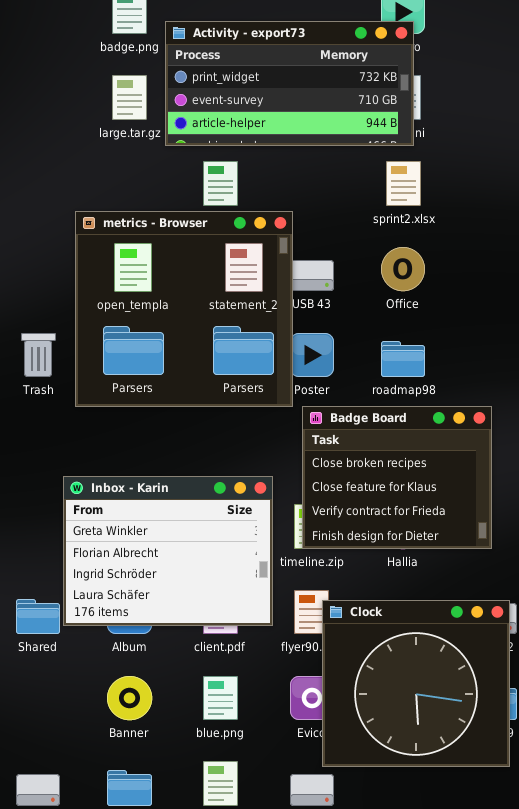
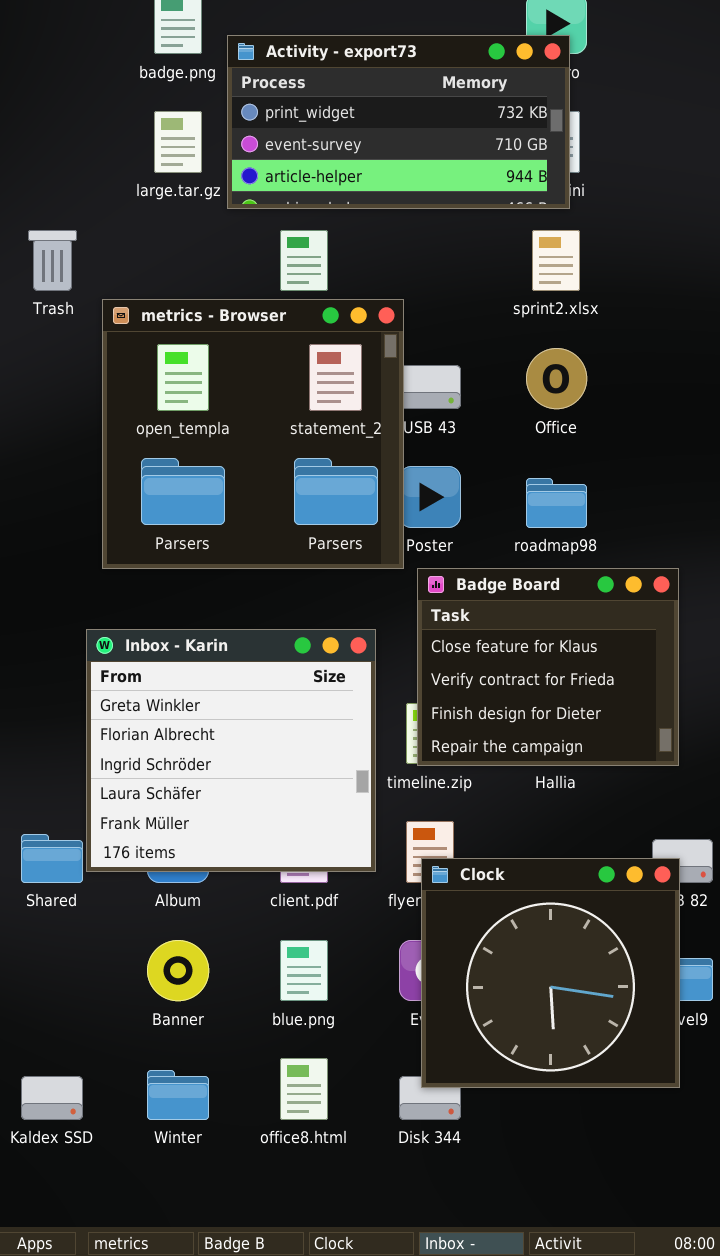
Trash: [21,333,56,377] -> [28,230,77,291], moved
Badge Board: [302,406,492,549] -> [417,568,679,766], scrolled down 1 row
Inbox - Karin: [63,476,273,626] -> [86,629,376,872], resized
Clock: [322,600,510,767] -> [421,858,680,1088], moved

